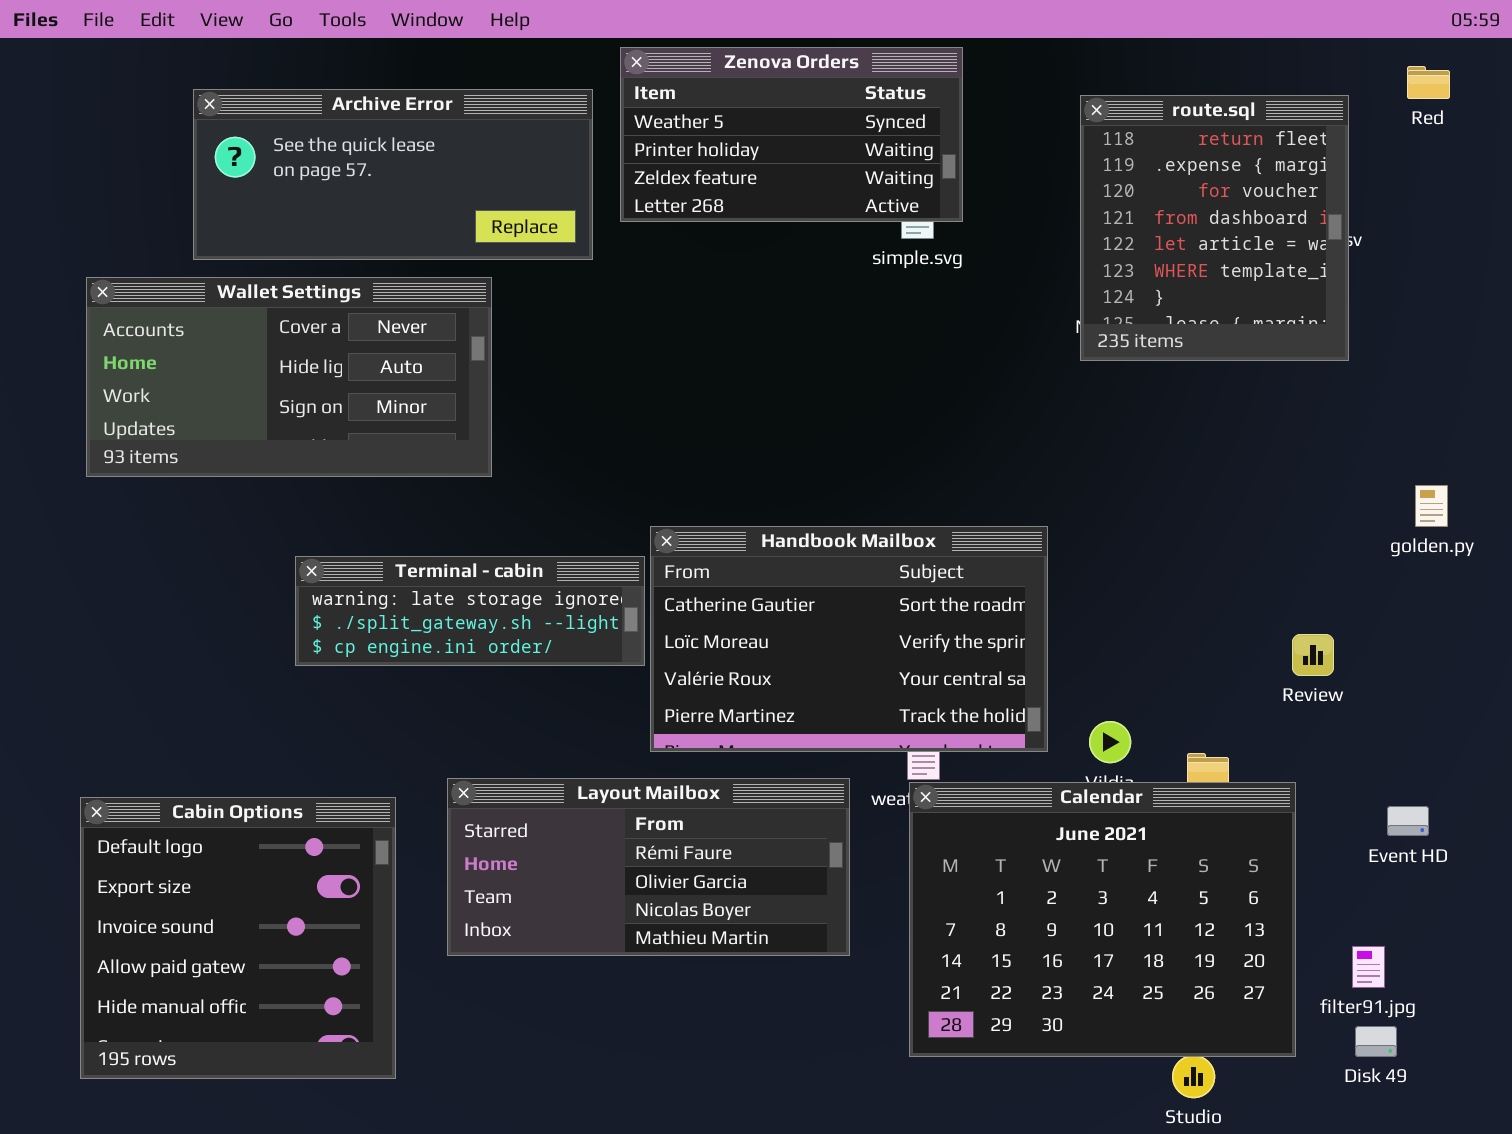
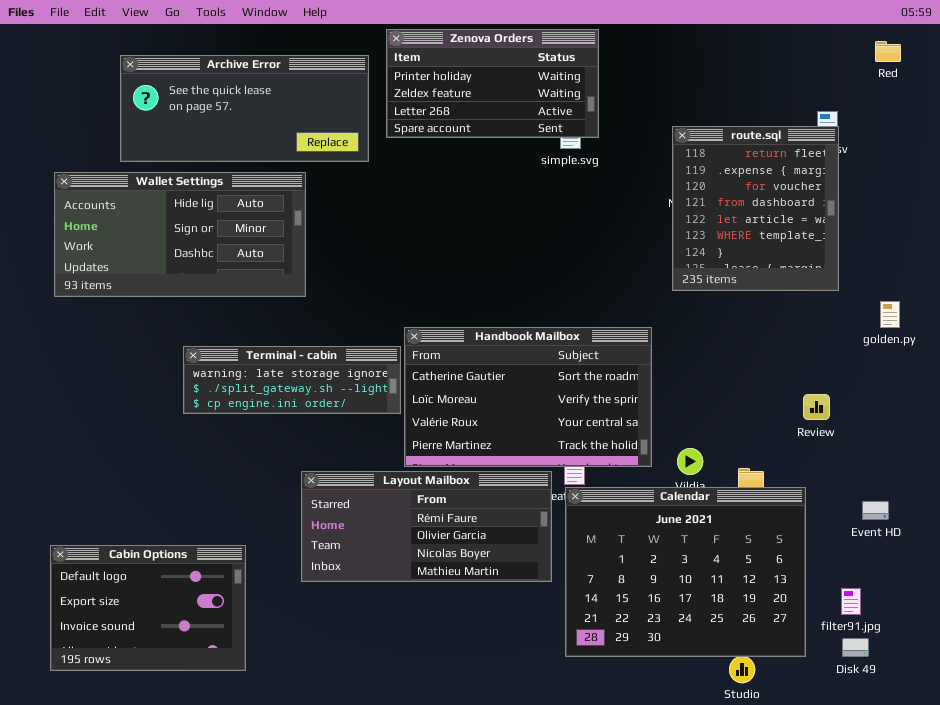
Zenova Orders: [620,47,963,222] -> [386,29,599,138], scrolled down 1 row
route.sql: [1080,95,1349,361] -> [672,126,839,291], moved
Wallet Settings: [86,277,492,477] -> [54,172,306,297], scrolled down 1 row
Layout Mailbox: [447,778,850,956] -> [301,471,552,582], moved
Cabin Options: [80,797,396,1079] -> [50,545,246,671], resized

